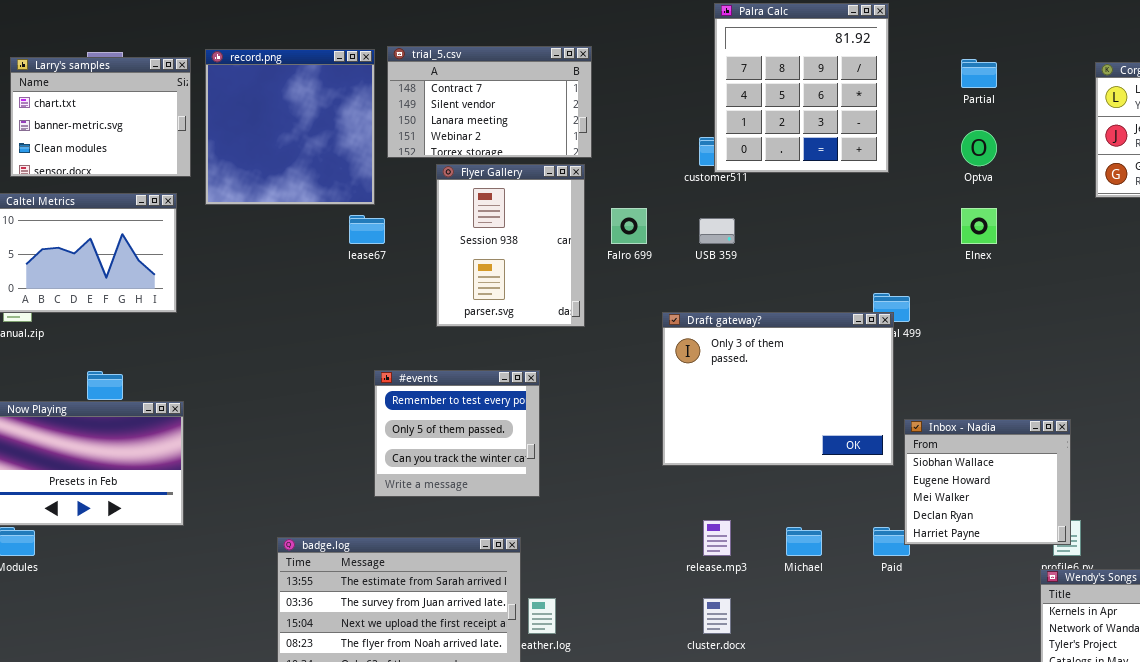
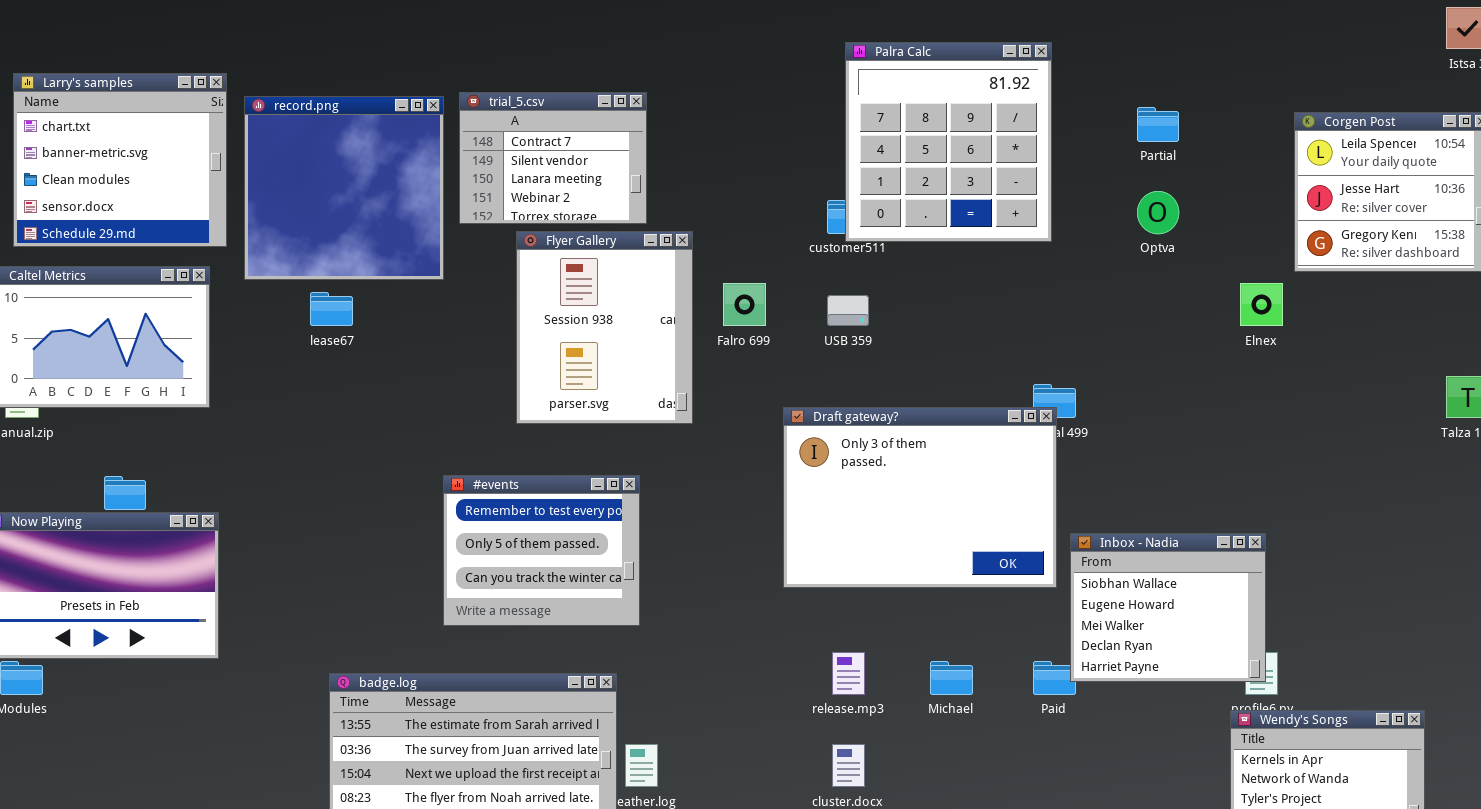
trial_5.csv: [387,46,592,158] -> [459,92,647,224], resized
Larry's samples: [10,57,191,177] -> [13,73,227,247], resized
Elnex: [961,208,997,244] -> [1240,283,1283,326], moved
lease67: [349,215,385,244] -> [310,292,353,326], moved

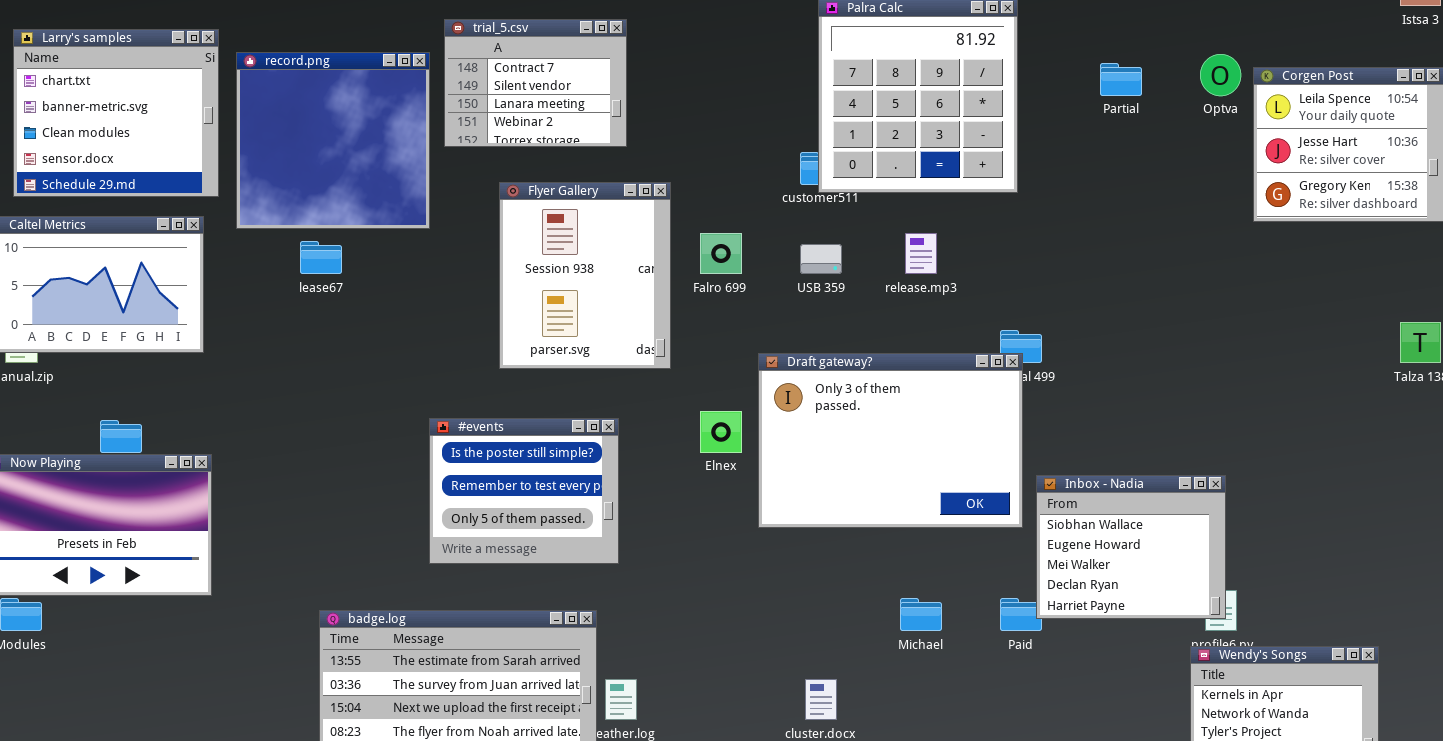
trial_5.csv: [459,92,647,224] -> [444,19,627,147], moved
Optva: [1137,191,1179,234] -> [1200,54,1241,96], moved
Elnex: [1240,283,1283,326] -> [700,411,742,453], moved
#events: [443,475,640,626] -> [429,418,619,564], scrolled up 1 row
release.mp3: [832,652,865,695] -> [905,233,937,274], moved

